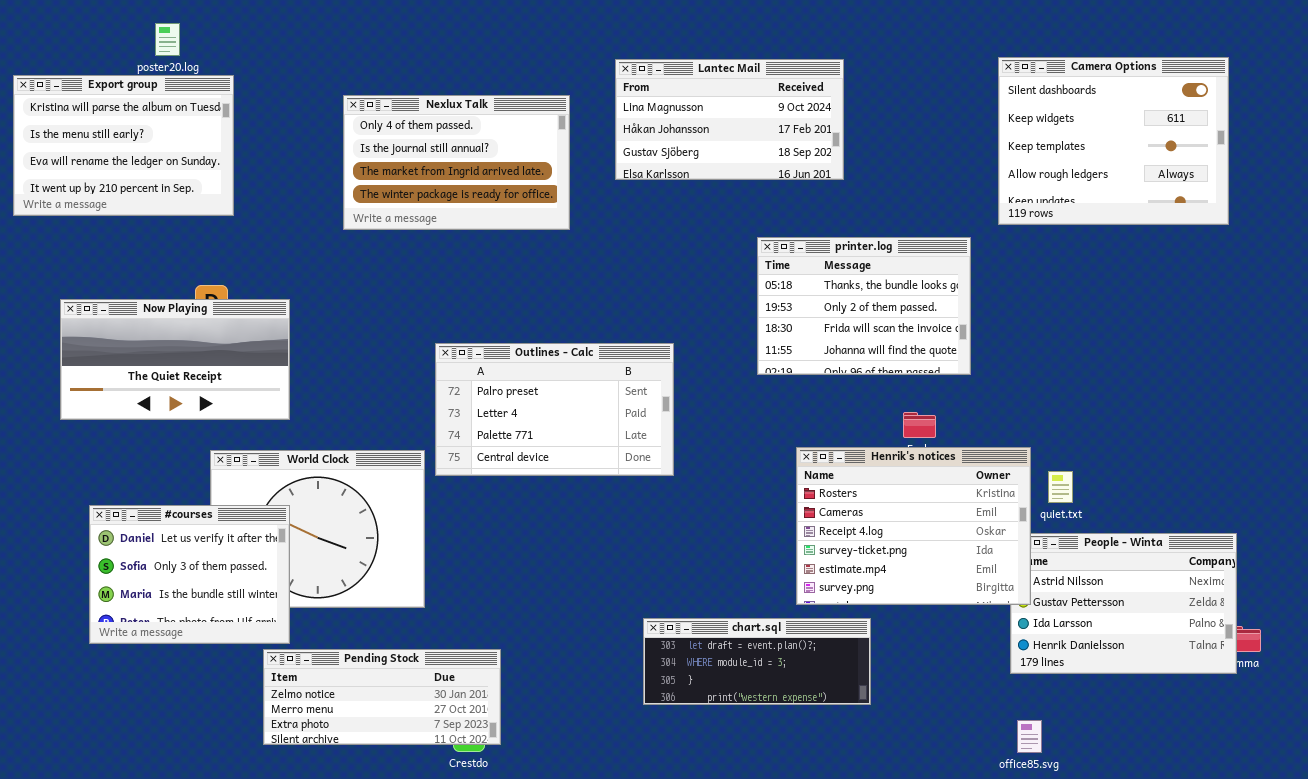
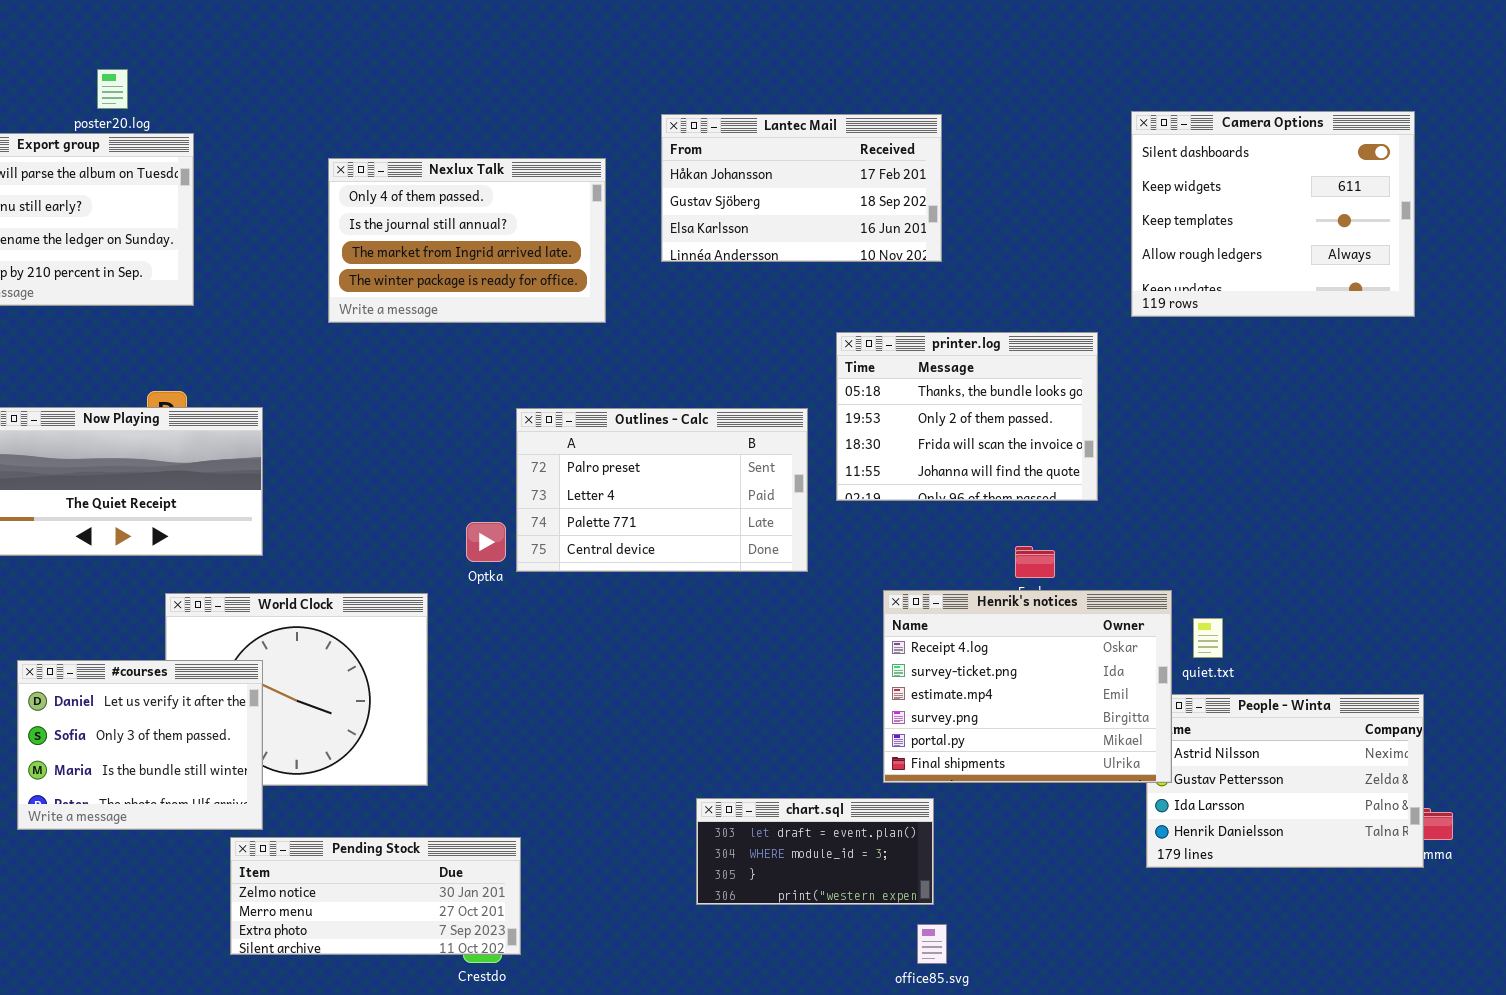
Lantec Mail: [615,59,844,180] -> [661,114,942,262], scrolled down 1 row
Outlines - Calc: [435,343,674,476] -> [516,408,808,572], moved
Henrik's notices: [796,447,1031,605] -> [883,590,1172,783], scrolled down 2 rows
chart.sql: [643,618,871,705] -> [696,798,934,905], resized
office85.svg: [1017,720,1042,753] -> [917,924,947,964], moved

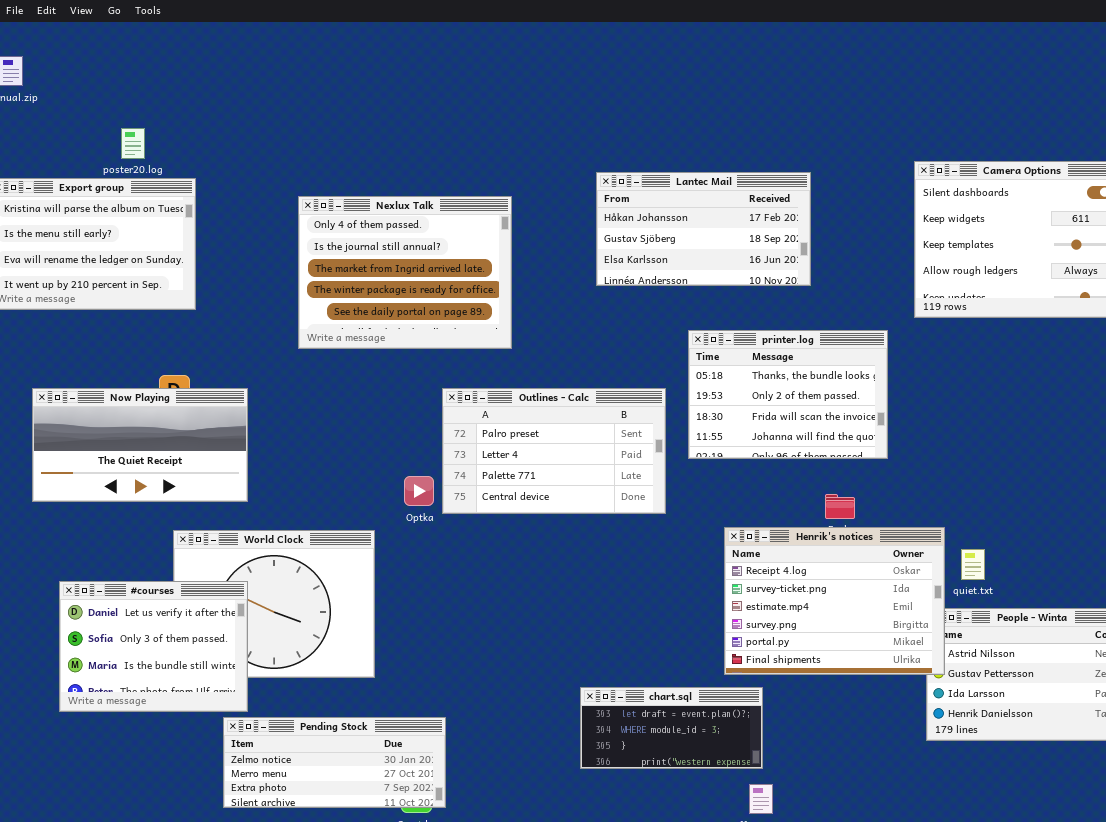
Lantec Mail: [661,114,942,262] -> [596,172,811,286], moved
Nexlux Talk: [328,158,606,323] -> [298,196,512,349], resized

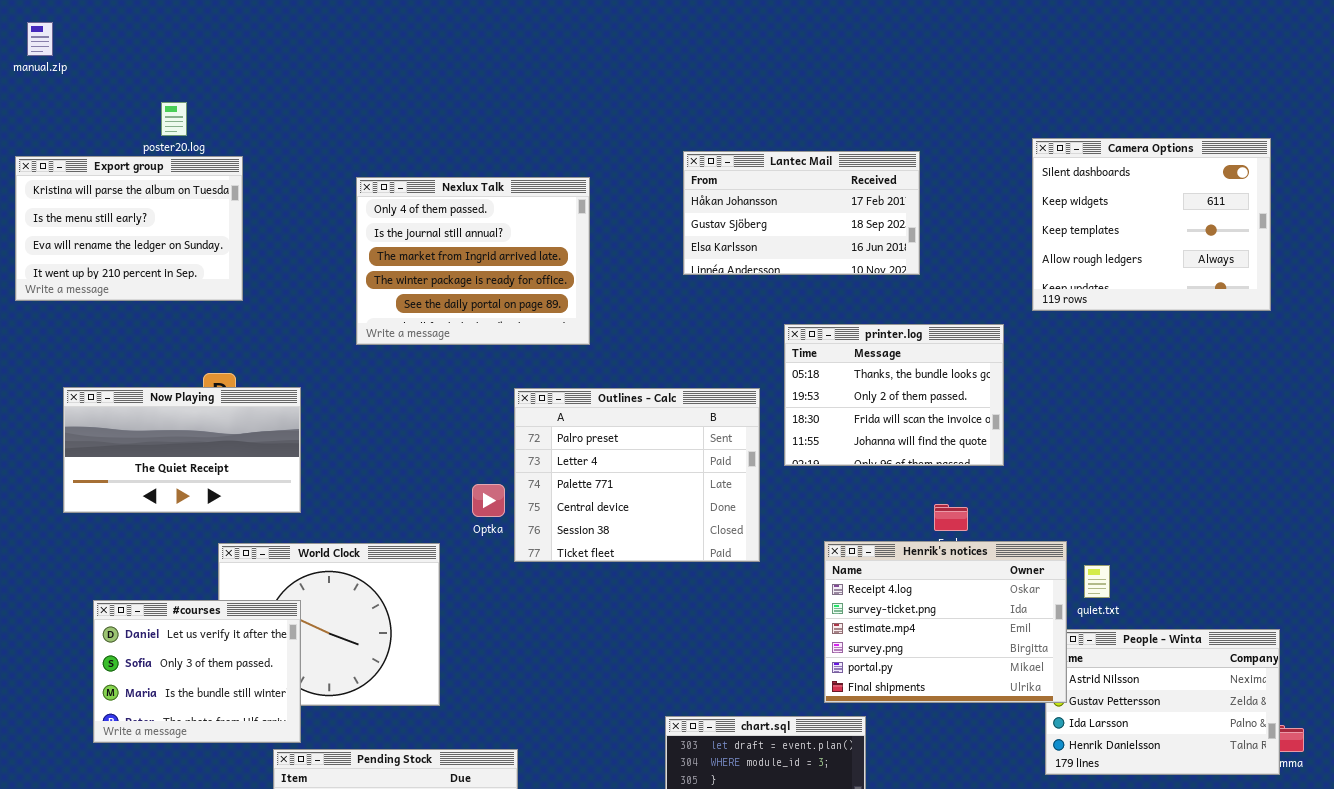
Outlines - Calc: [442,388,666,514] -> [514,388,760,562], resized

